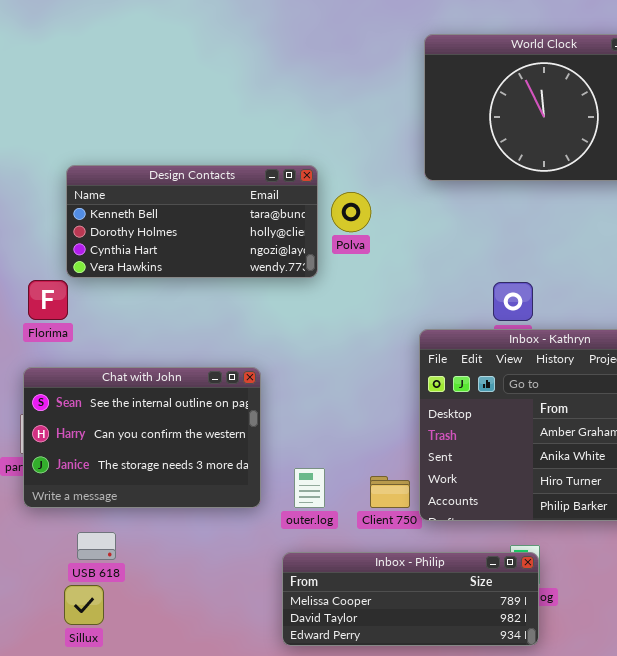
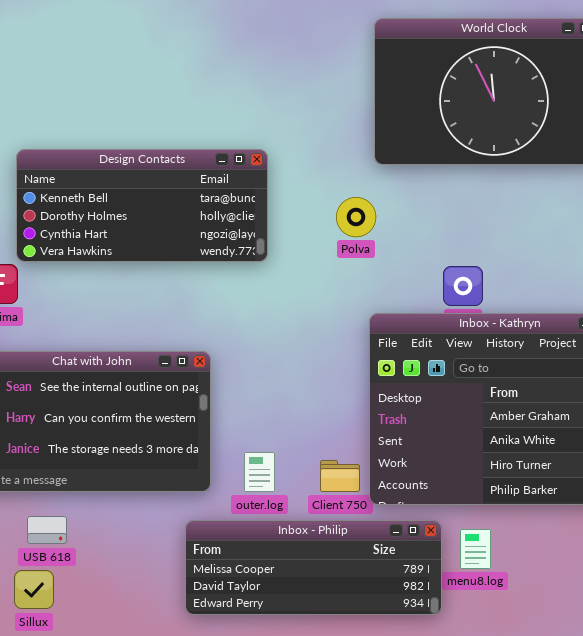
Polva: [331,192,371,232] -> [336,197,376,237], moved
Inbox - Philip: [282,552,539,646] -> [185,520,442,615], moved

